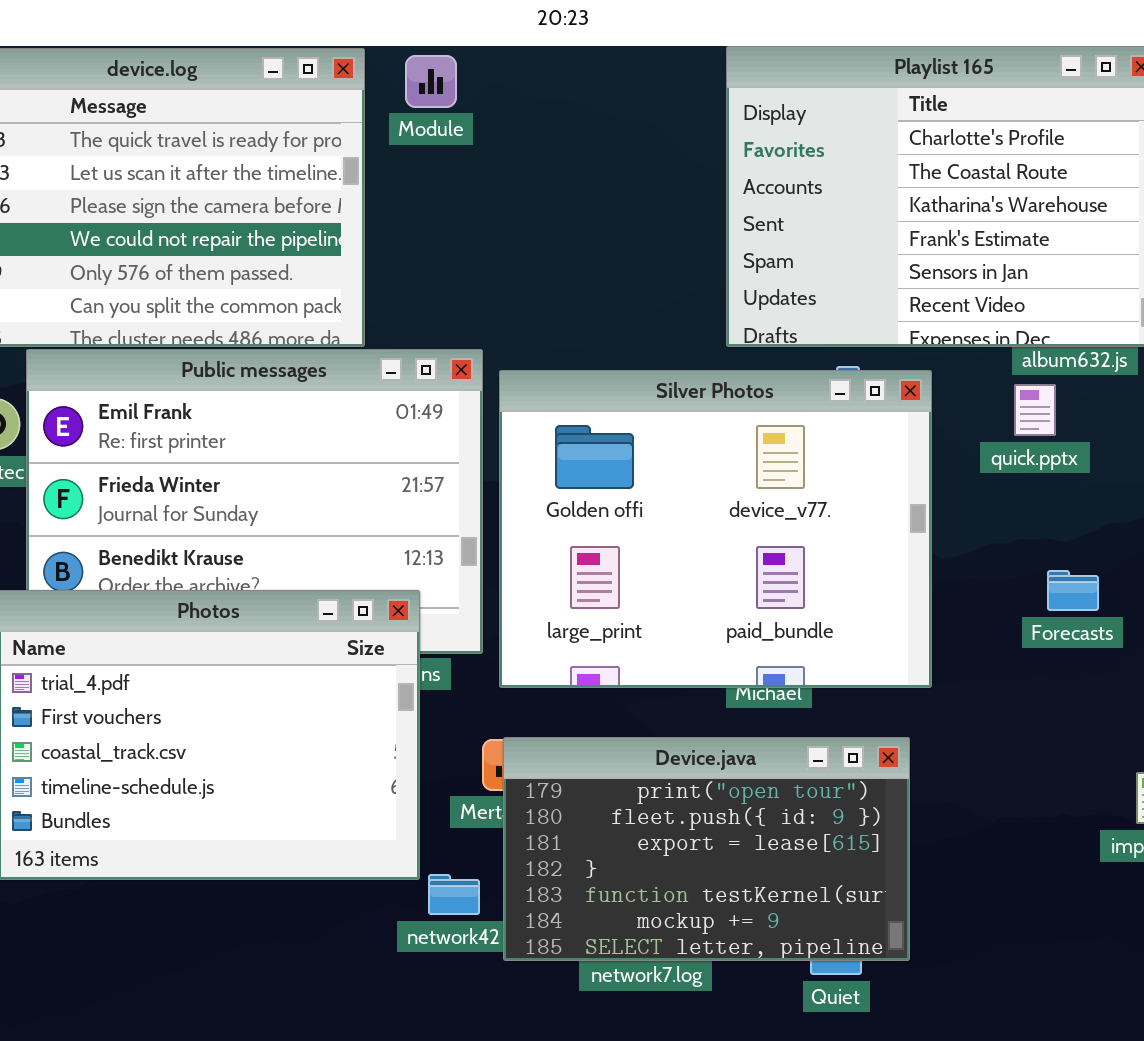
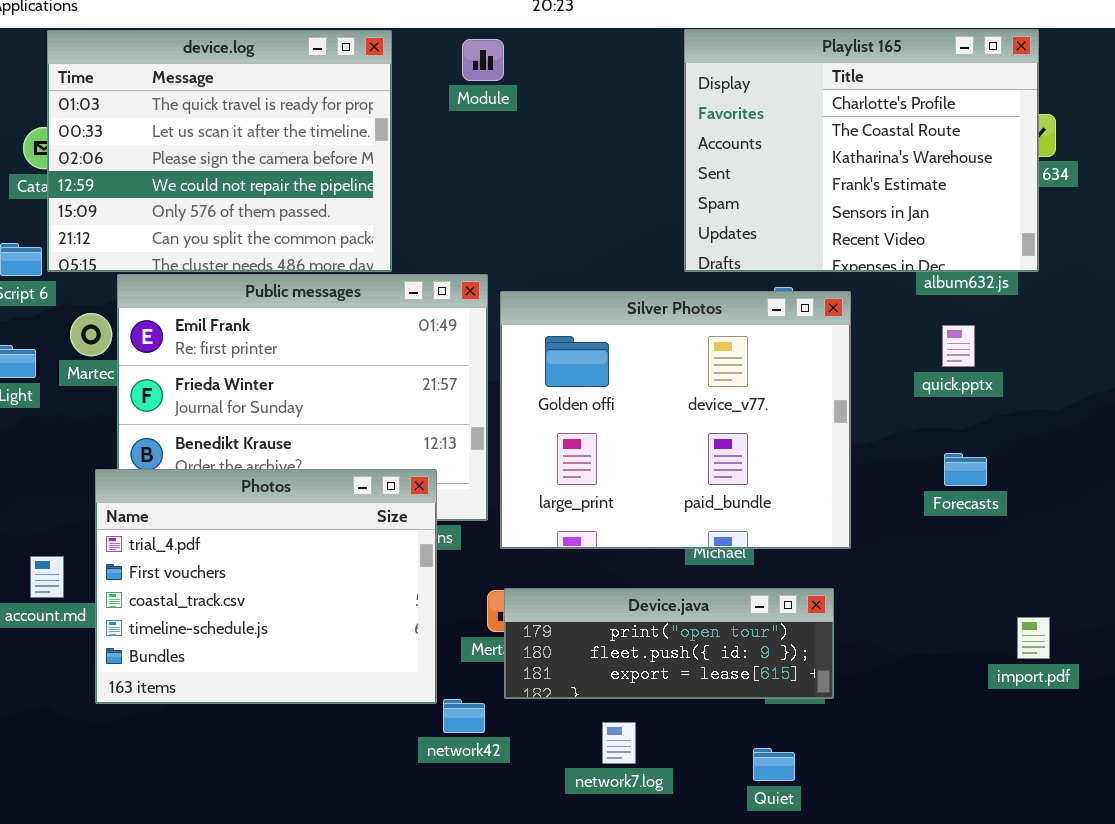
Module: [405,55,457,108] -> [462,39,504,81], moved
quick.pptx: [1014,384,1056,436] -> [942,325,975,367], moved
Device.java: [503,737,910,961] -> [504,588,834,699], resized

